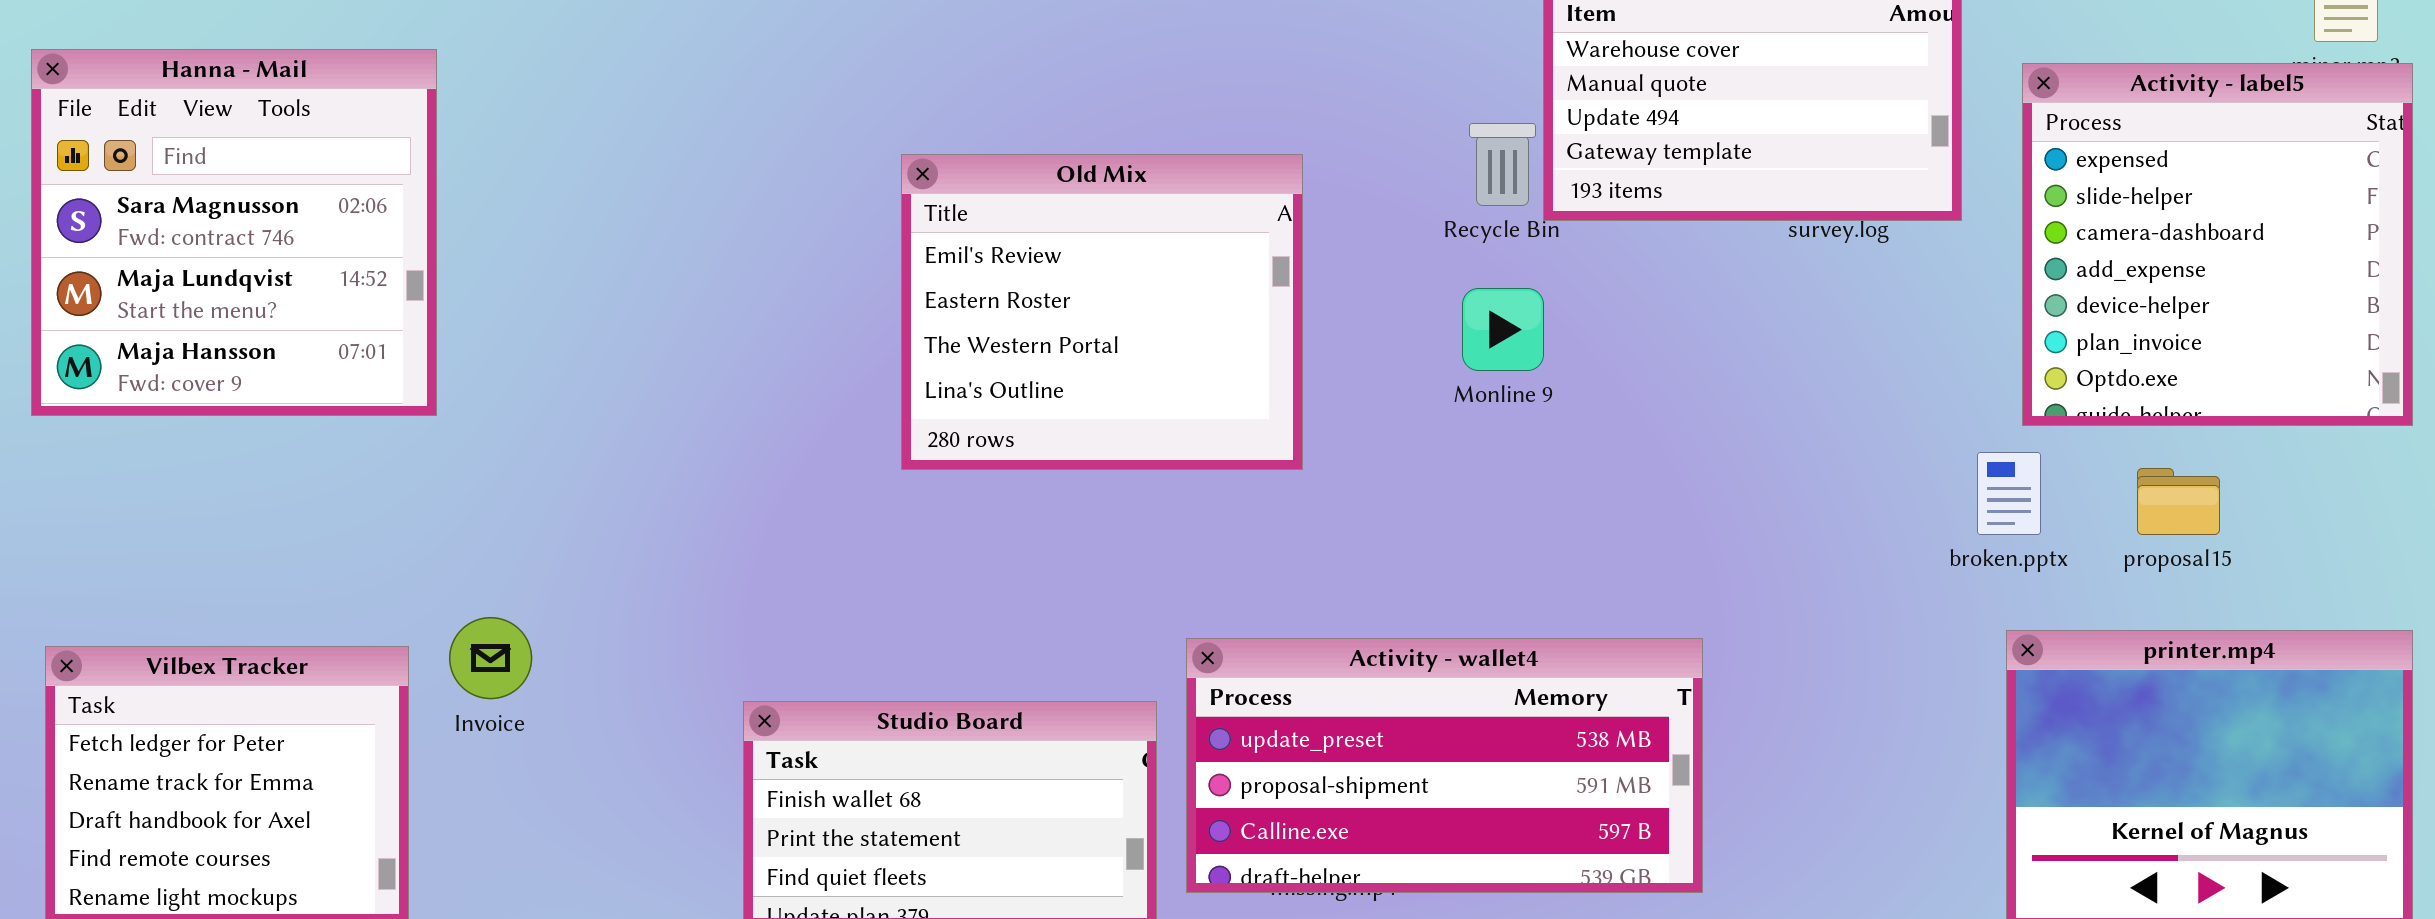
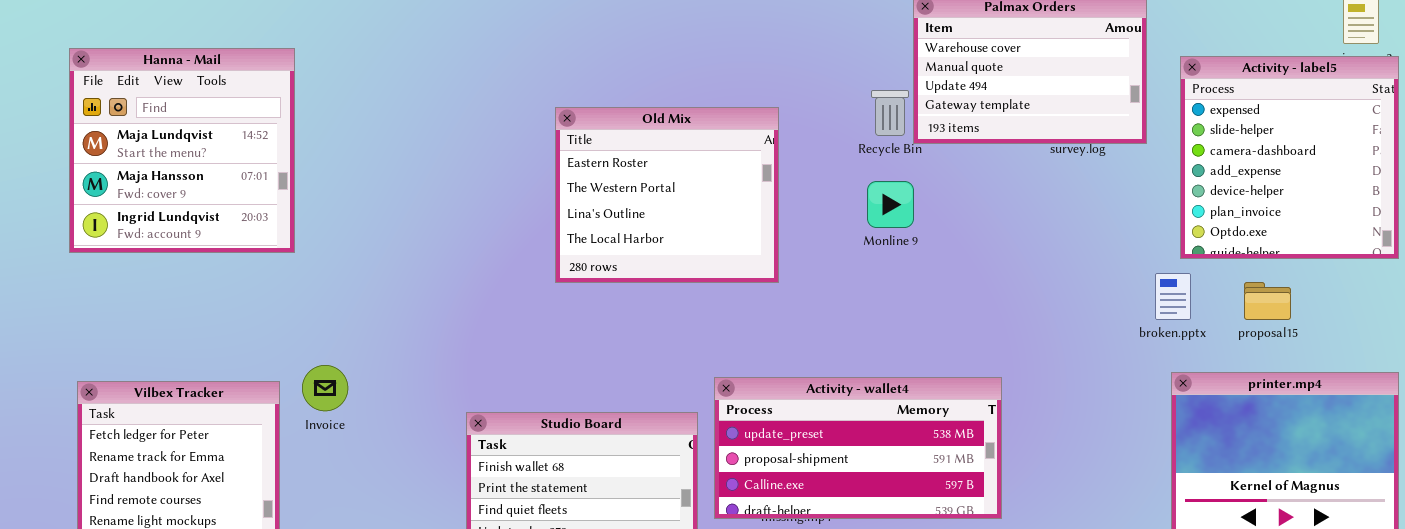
Hanna - Mail: [31,49,437,416] -> [69,48,295,253], scrolled down 1 row
Old Mix: [901,154,1303,470] -> [555,107,779,283], scrolled down 1 row

